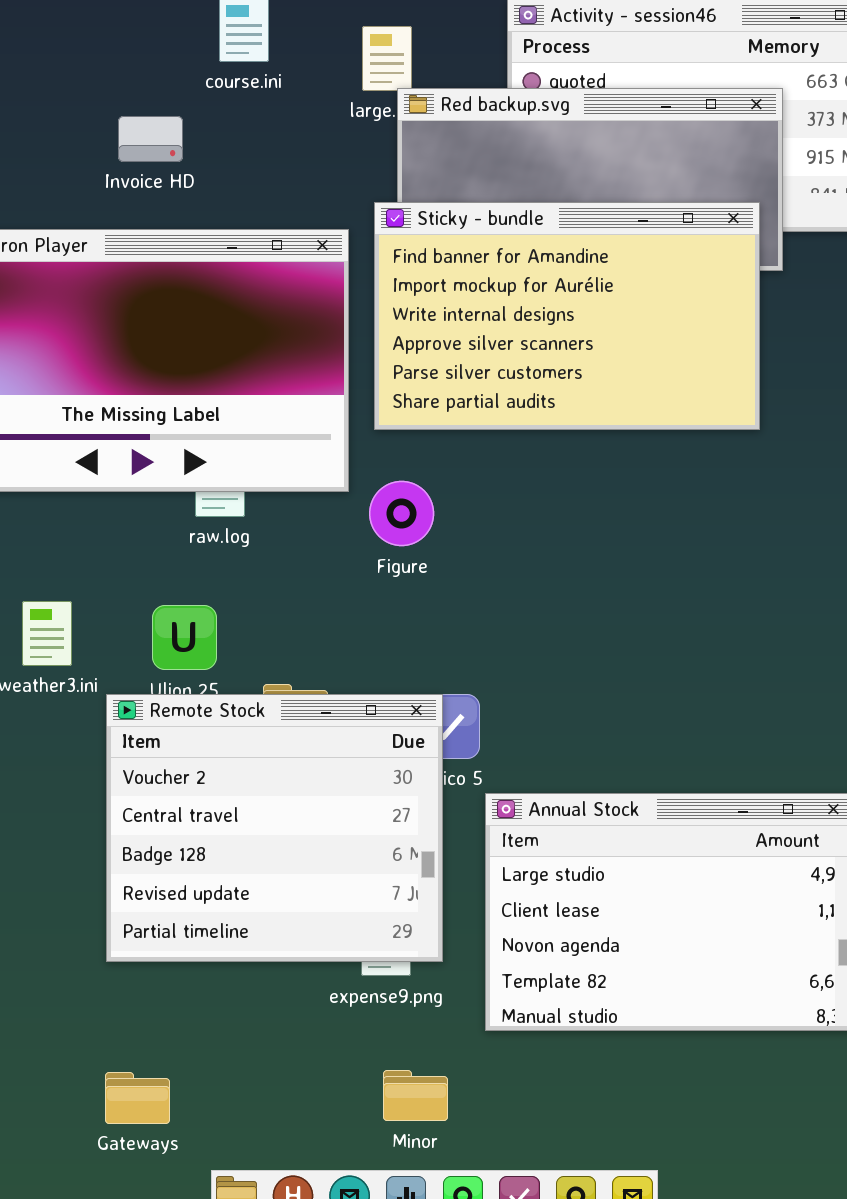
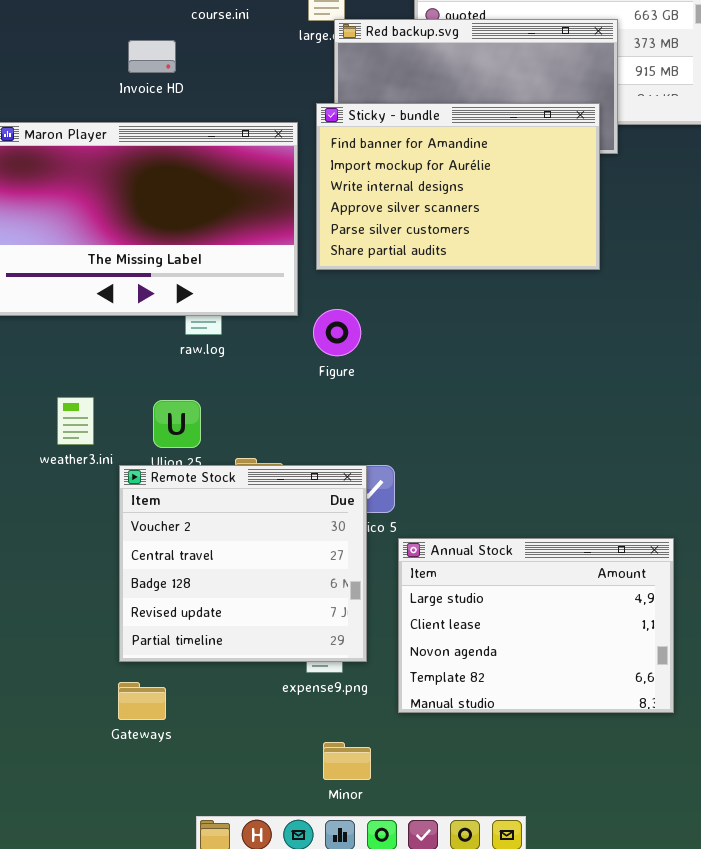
Gateways: [105,1072,170,1124] -> [118,682,166,720], moved

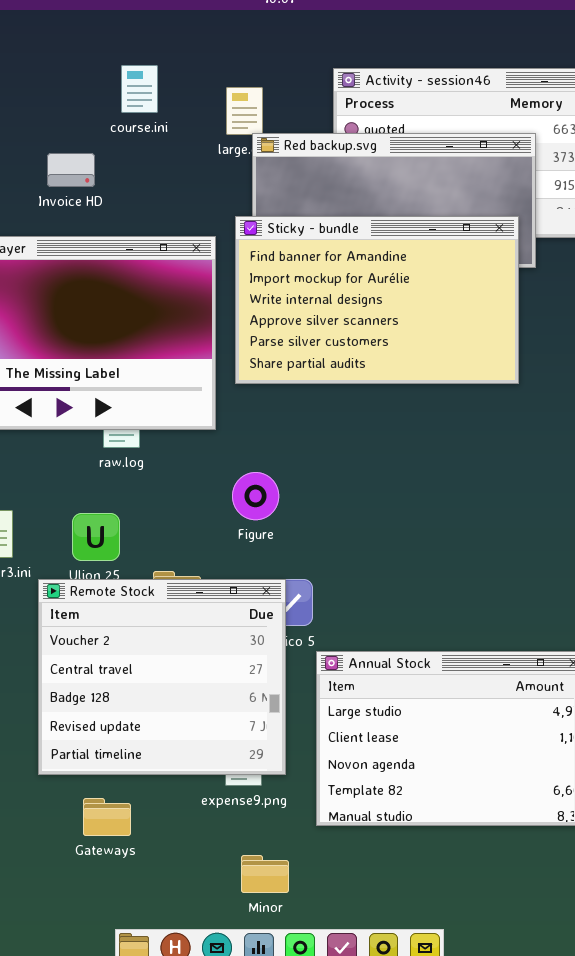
Figure: [313,309,361,356] -> [232,472,279,520], moved
Gateways: [118,682,166,720] -> [83,798,131,836], moved

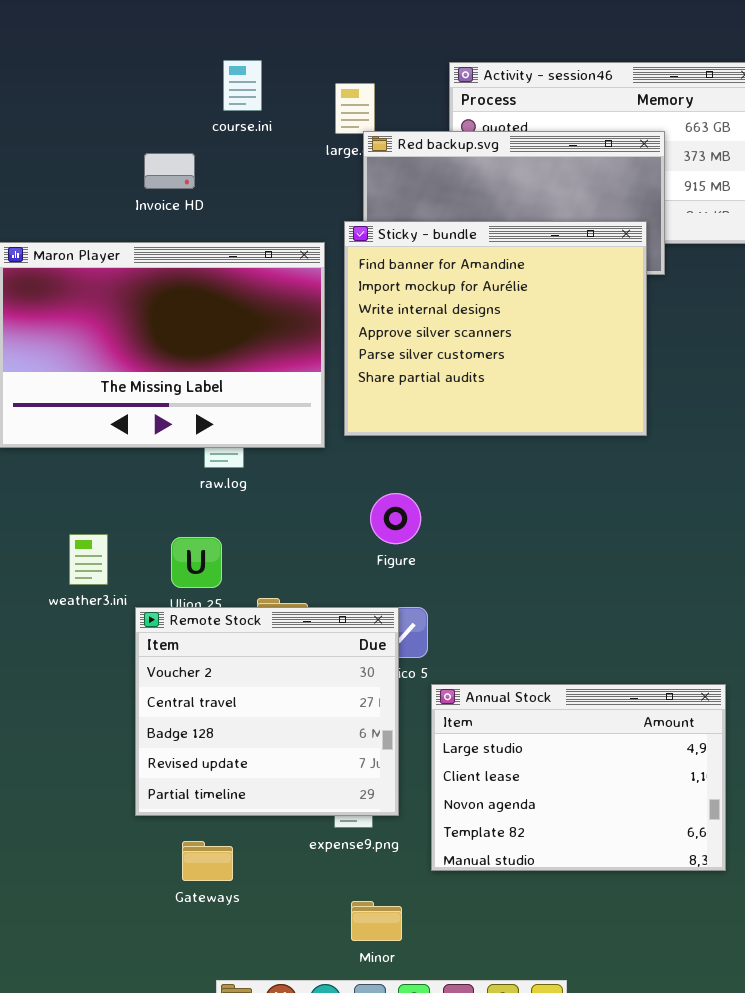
Sticky - bundle: [235,216,519,384] -> [344,221,647,436], resized
Figure: [232,472,279,520] -> [370,493,421,544], moved

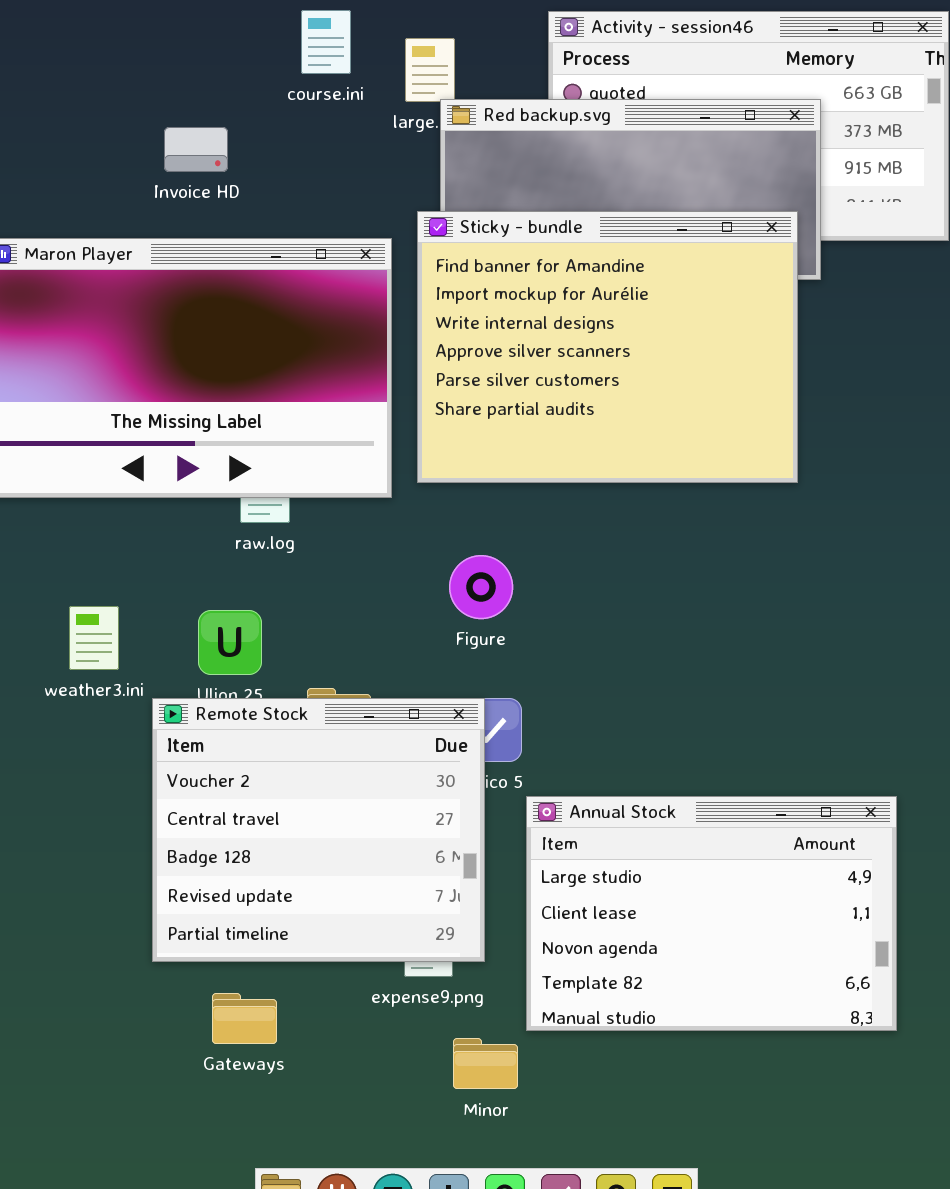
course.ini: [223,60,262,111] -> [301,10,351,74], moved
Minor: [351,901,402,941] -> [453,1038,518,1089], moved

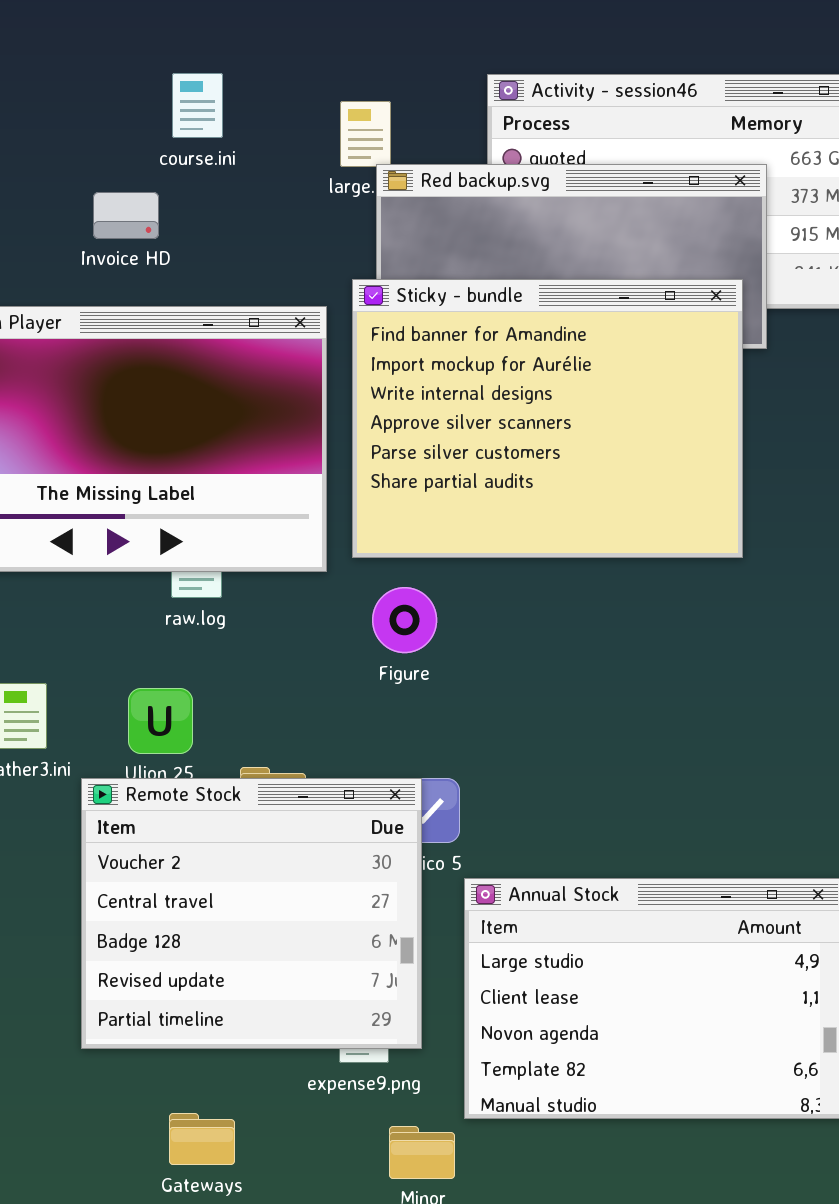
course.ini: [301,10,351,74] -> [172,73,223,138], moved
Figure: [449,555,513,619] -> [372,587,437,653], moved
Gateways: [212,993,277,1044] -> [169,1113,235,1165], moved

